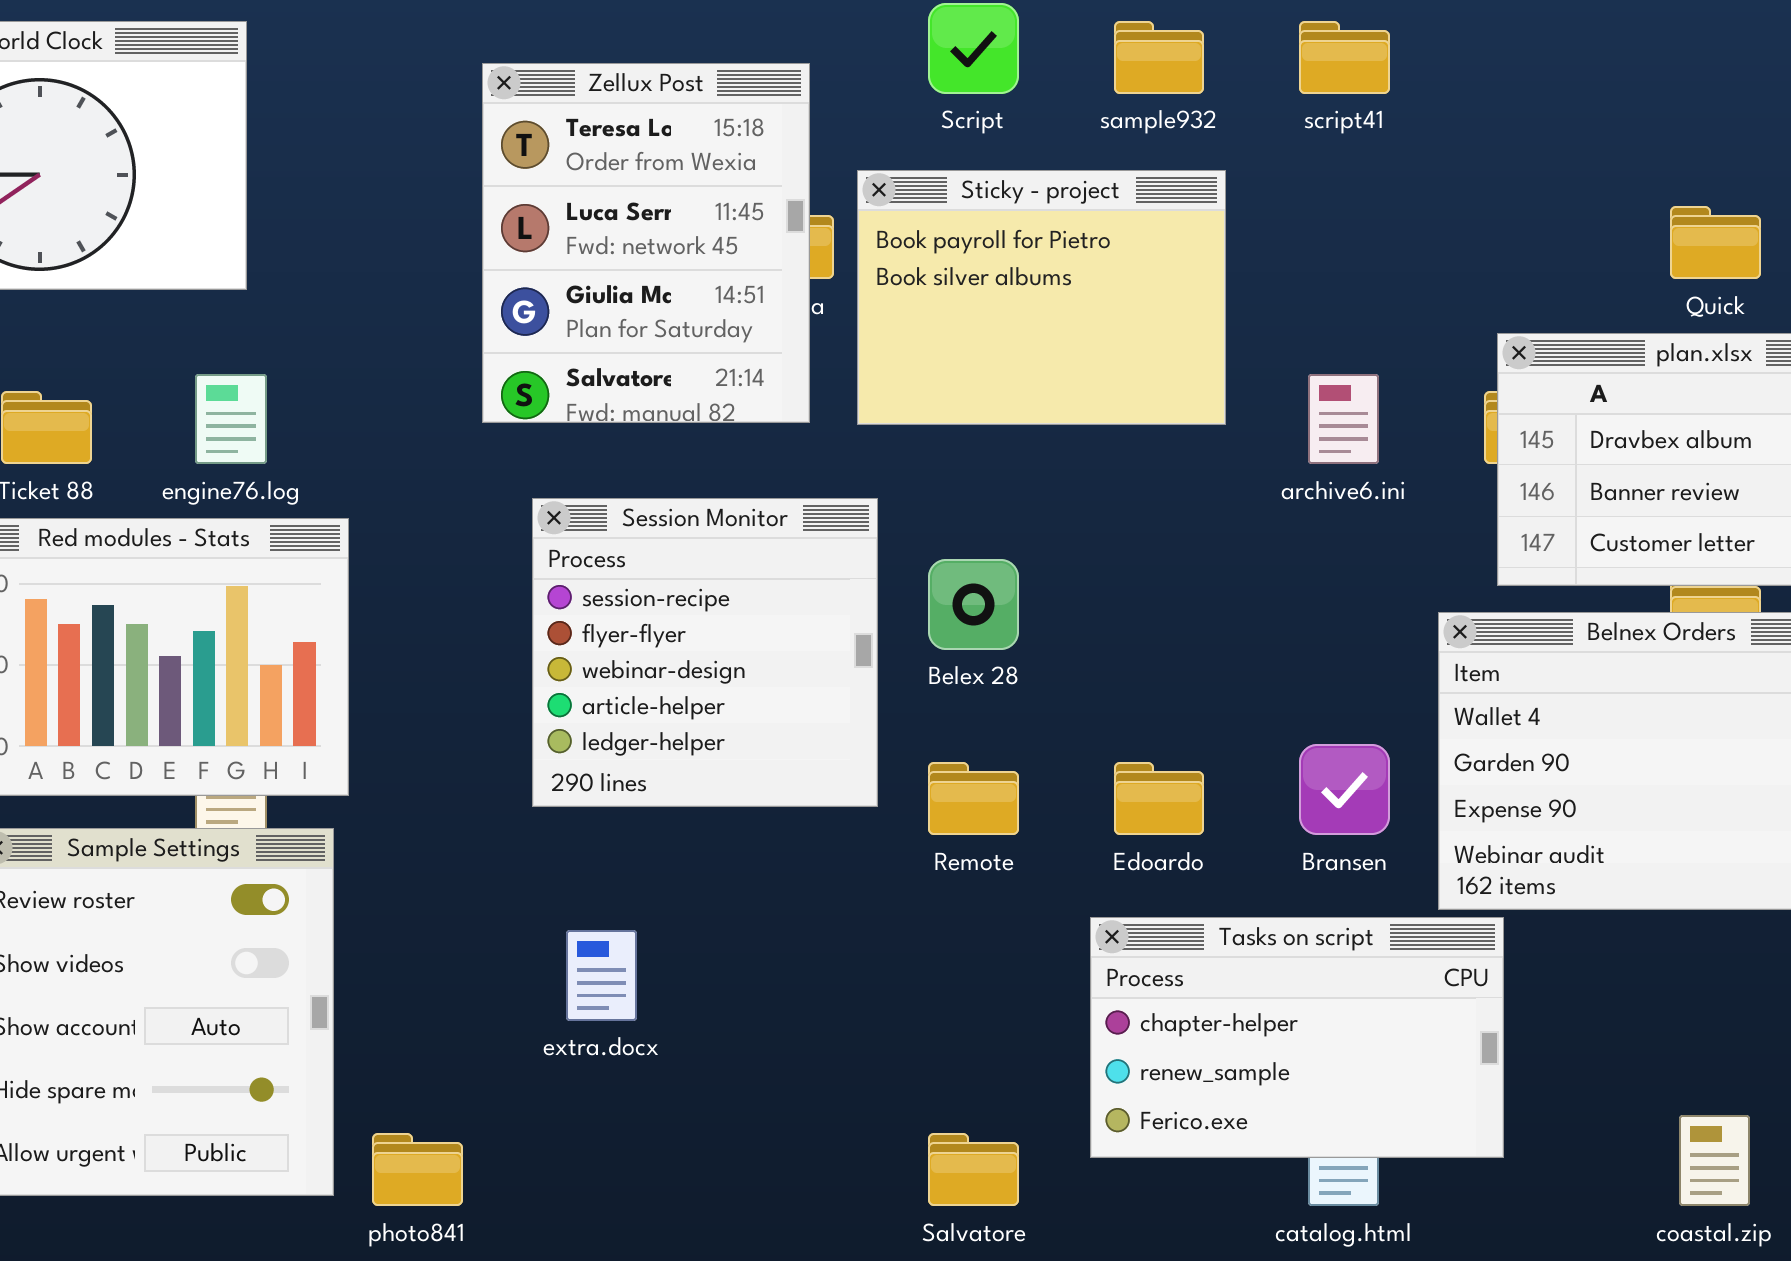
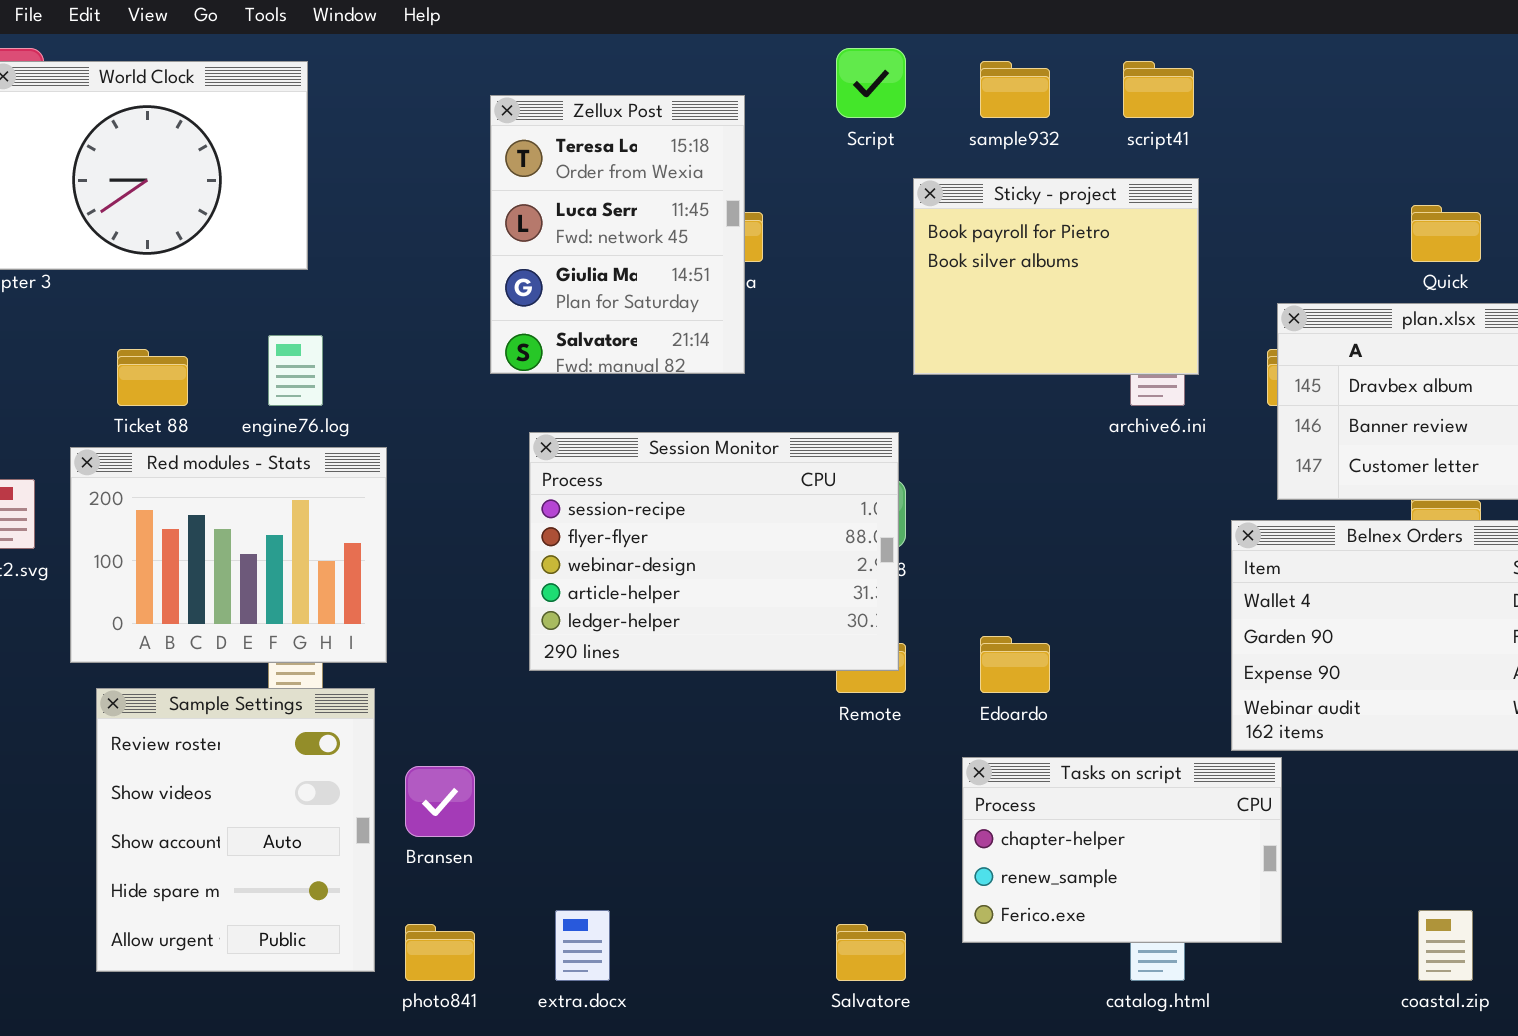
Sticky - project: [857,170,1226,425] -> [913,178,1199,375], moved
Session Monitor: [532,498,878,807] -> [529,432,899,671], resized
Bransen: [1299,744,1390,835] -> [405,766,475,837], moved
extra.docx: [566,930,637,1021] -> [555,910,610,981], moved

